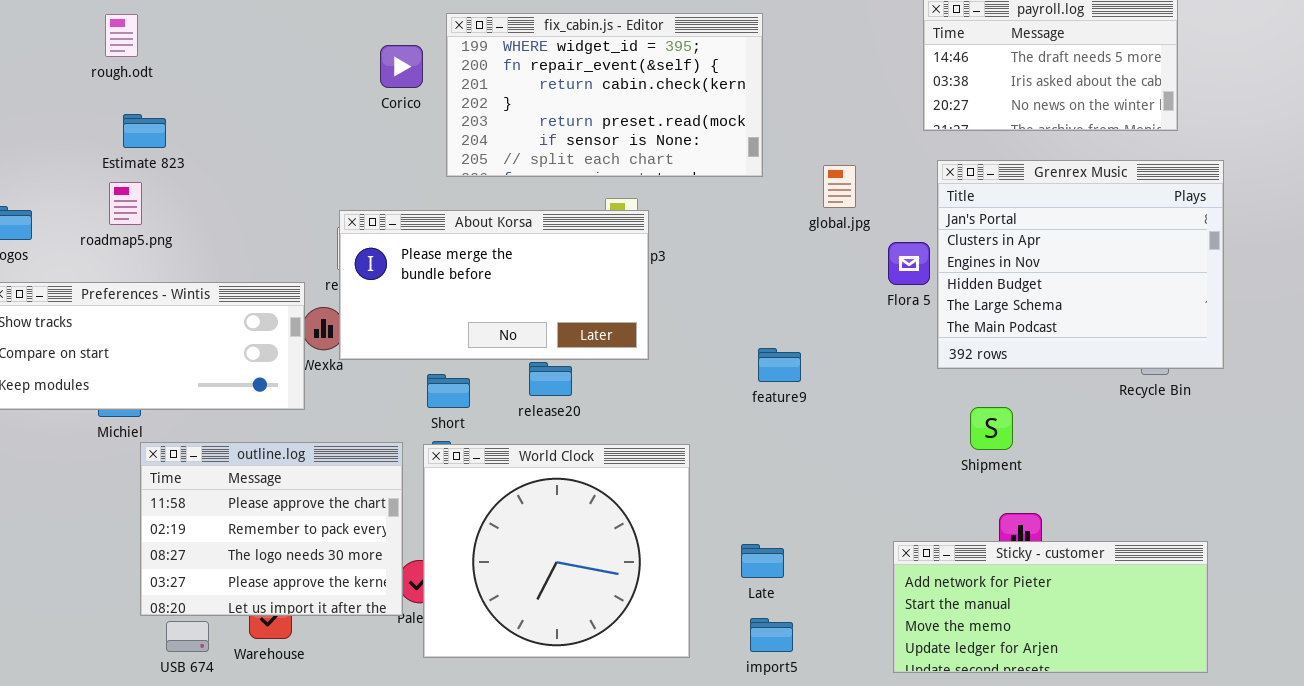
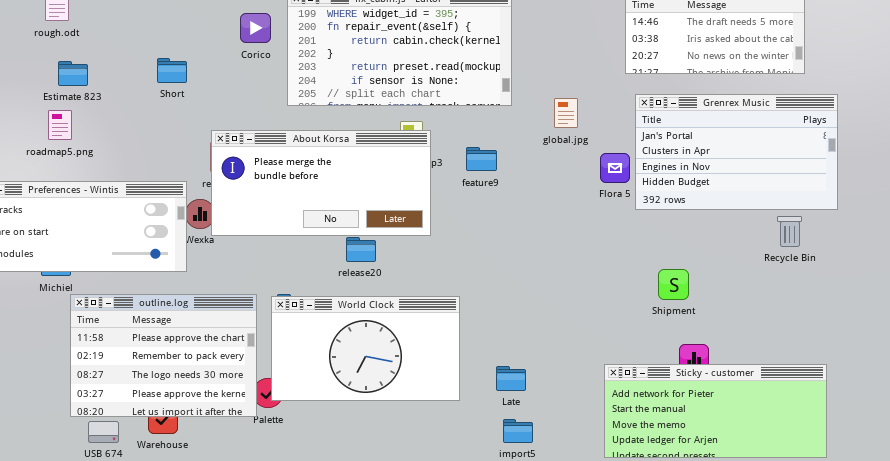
Grenrex Music: [937,160,1224,369] -> [635,94,838,210], resized
feature9: [758,348,801,382] -> [466,147,497,171], moved
Short: [427,374,470,408] -> [157,58,187,83], moved
World Clock: [423,444,690,658] -> [271,296,460,401], resized

